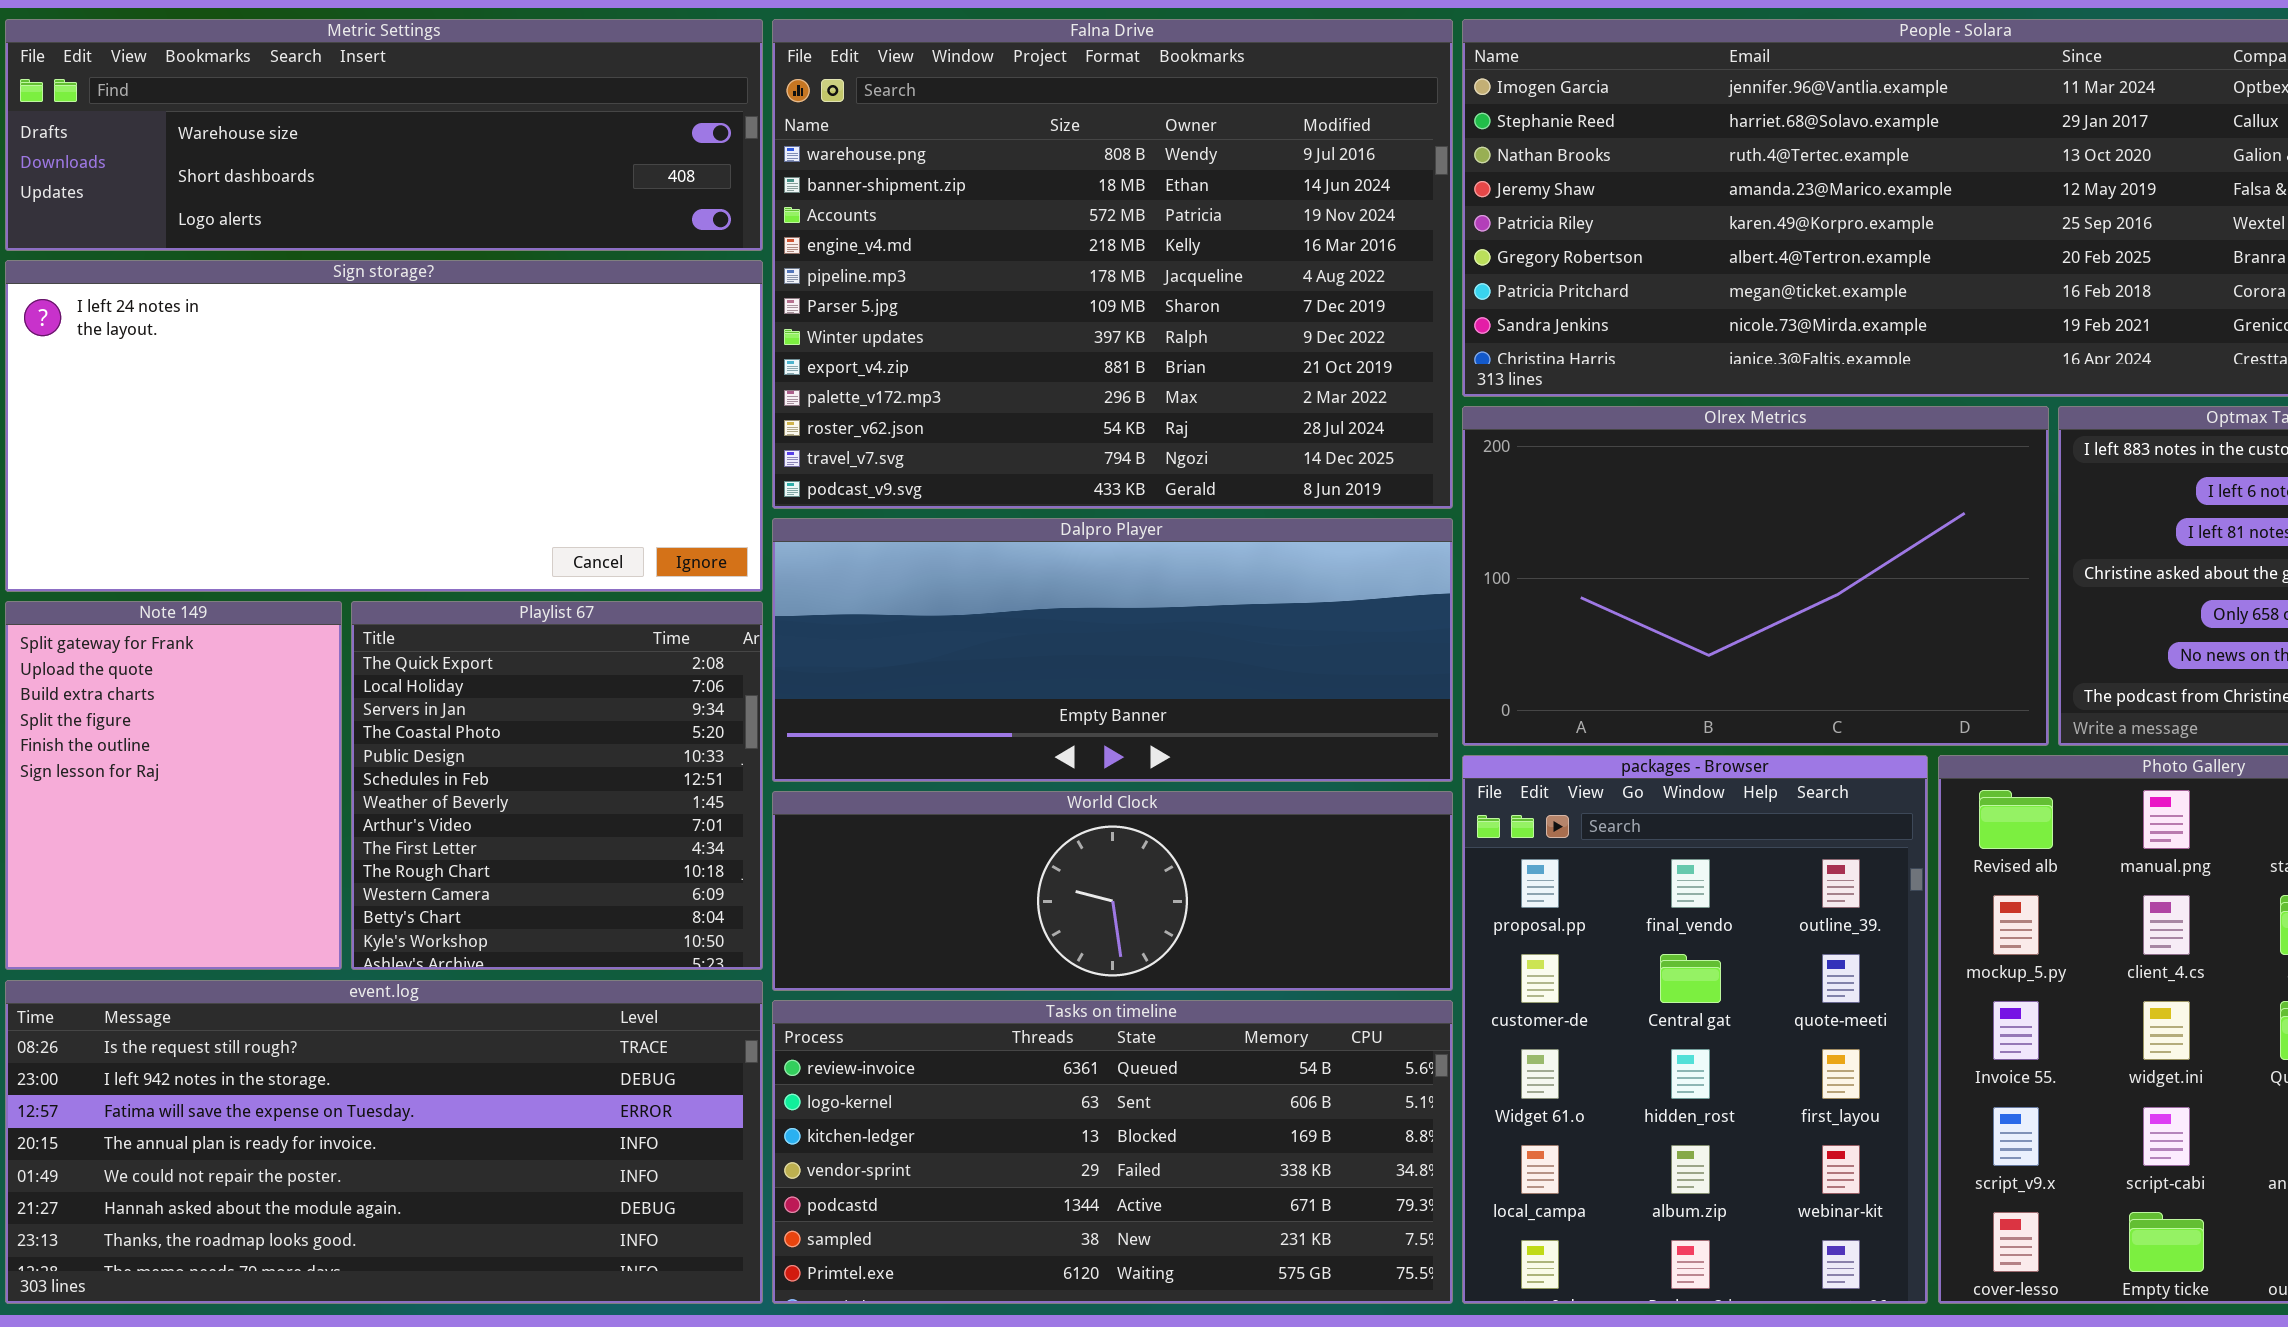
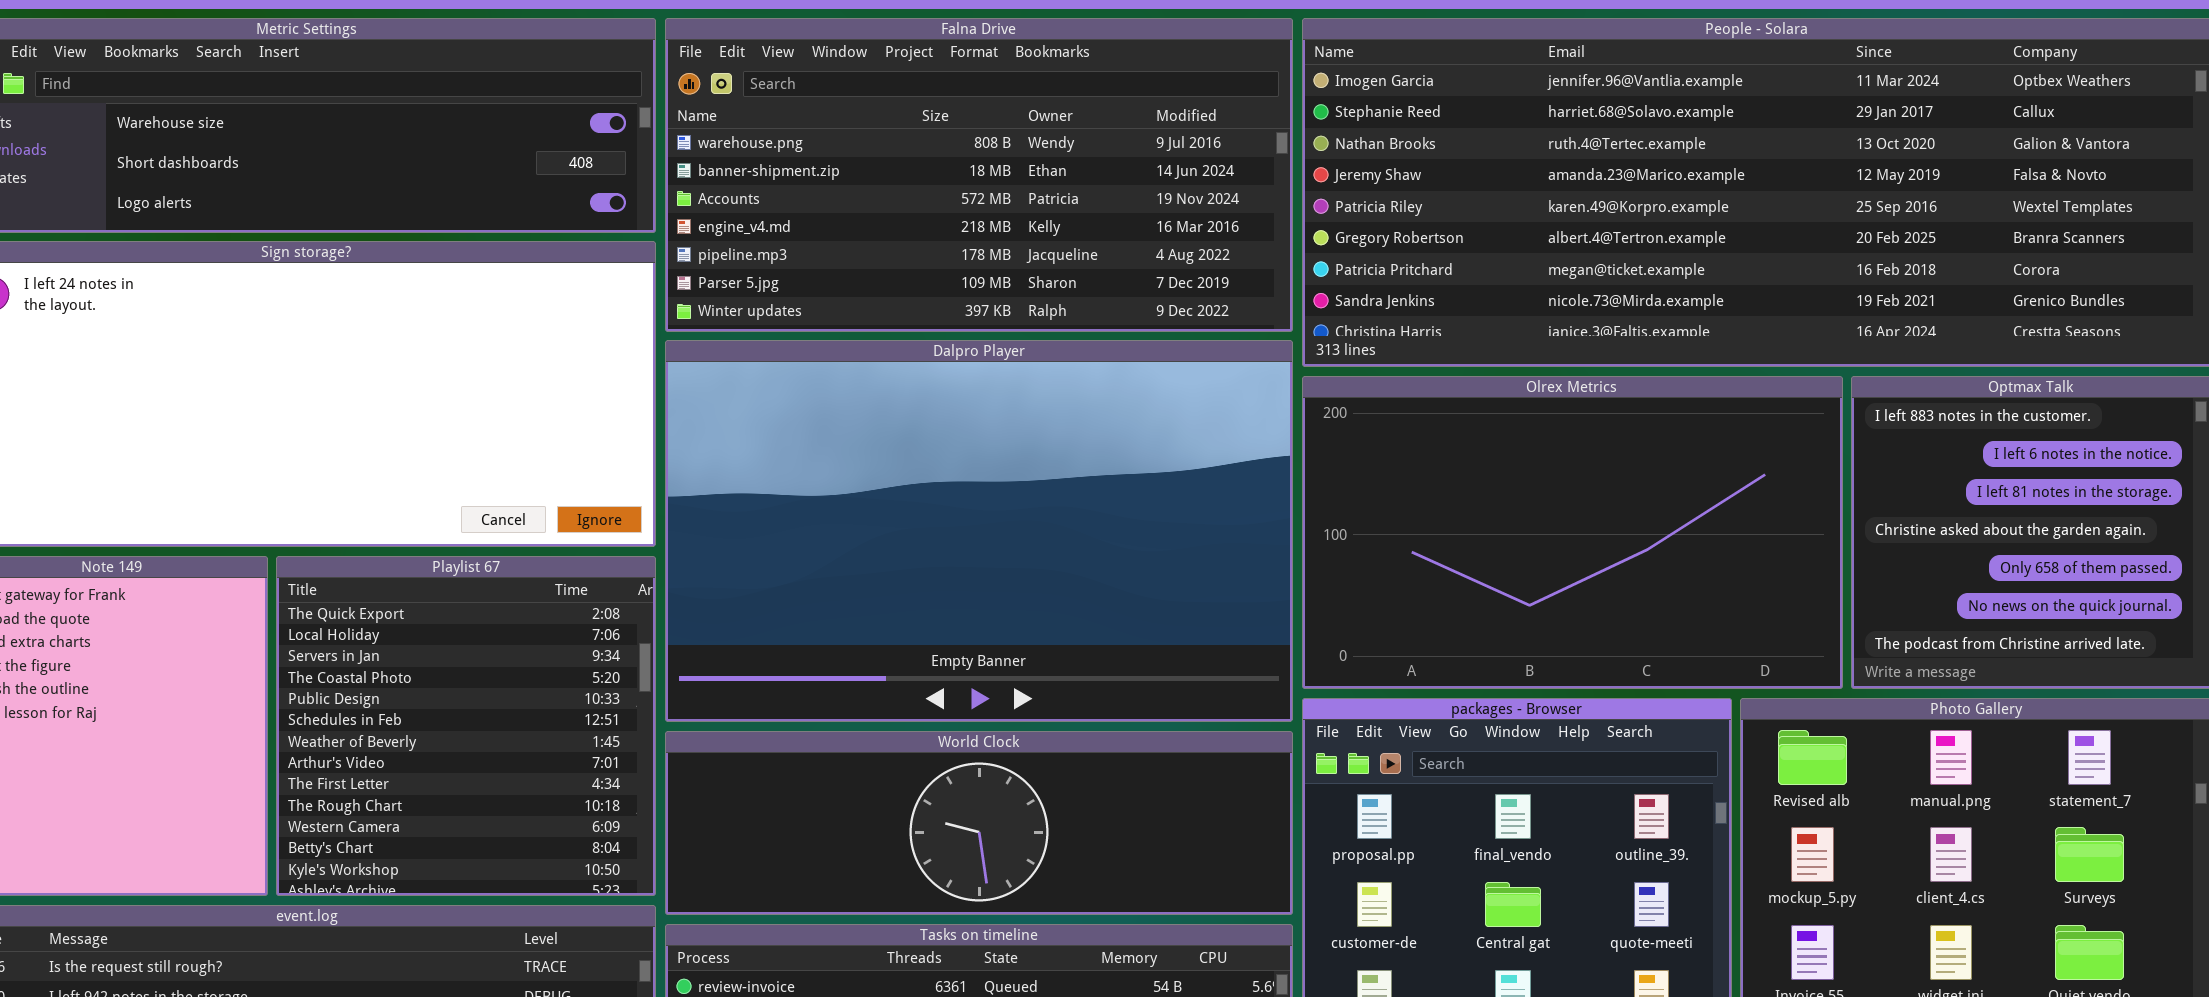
Falna Drive: [772,19,1453,509] -> [665,18,1293,332], resized
Dalpro Player: [772,518,1453,782] -> [665,340,1293,722], resized

